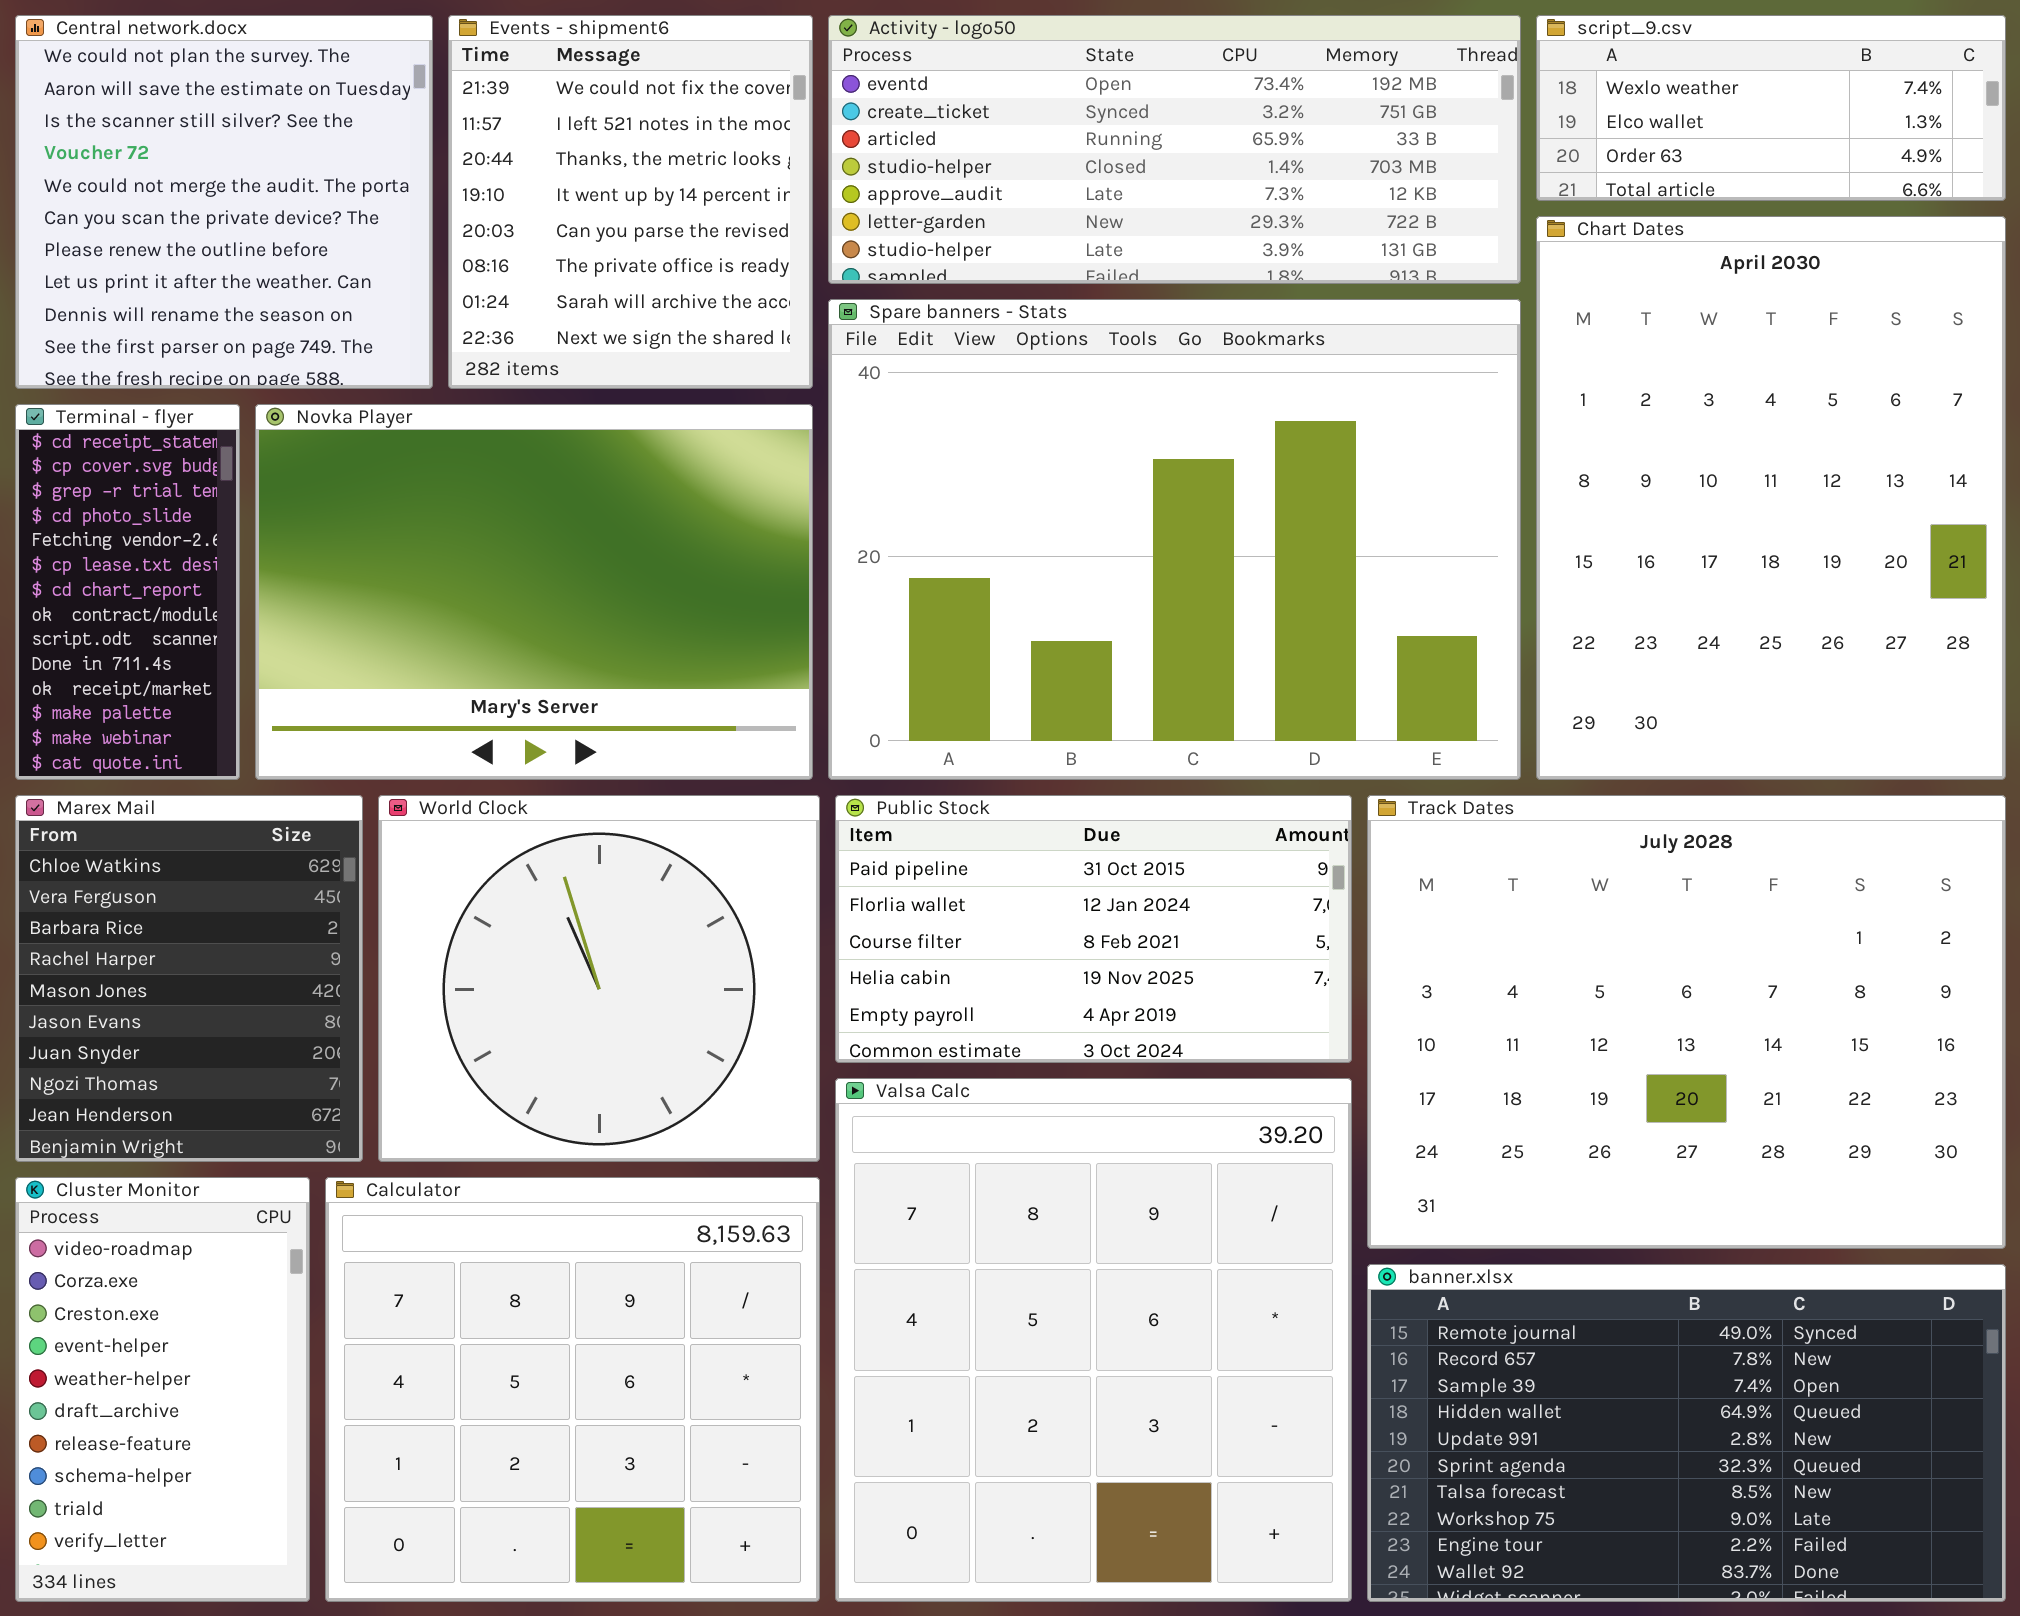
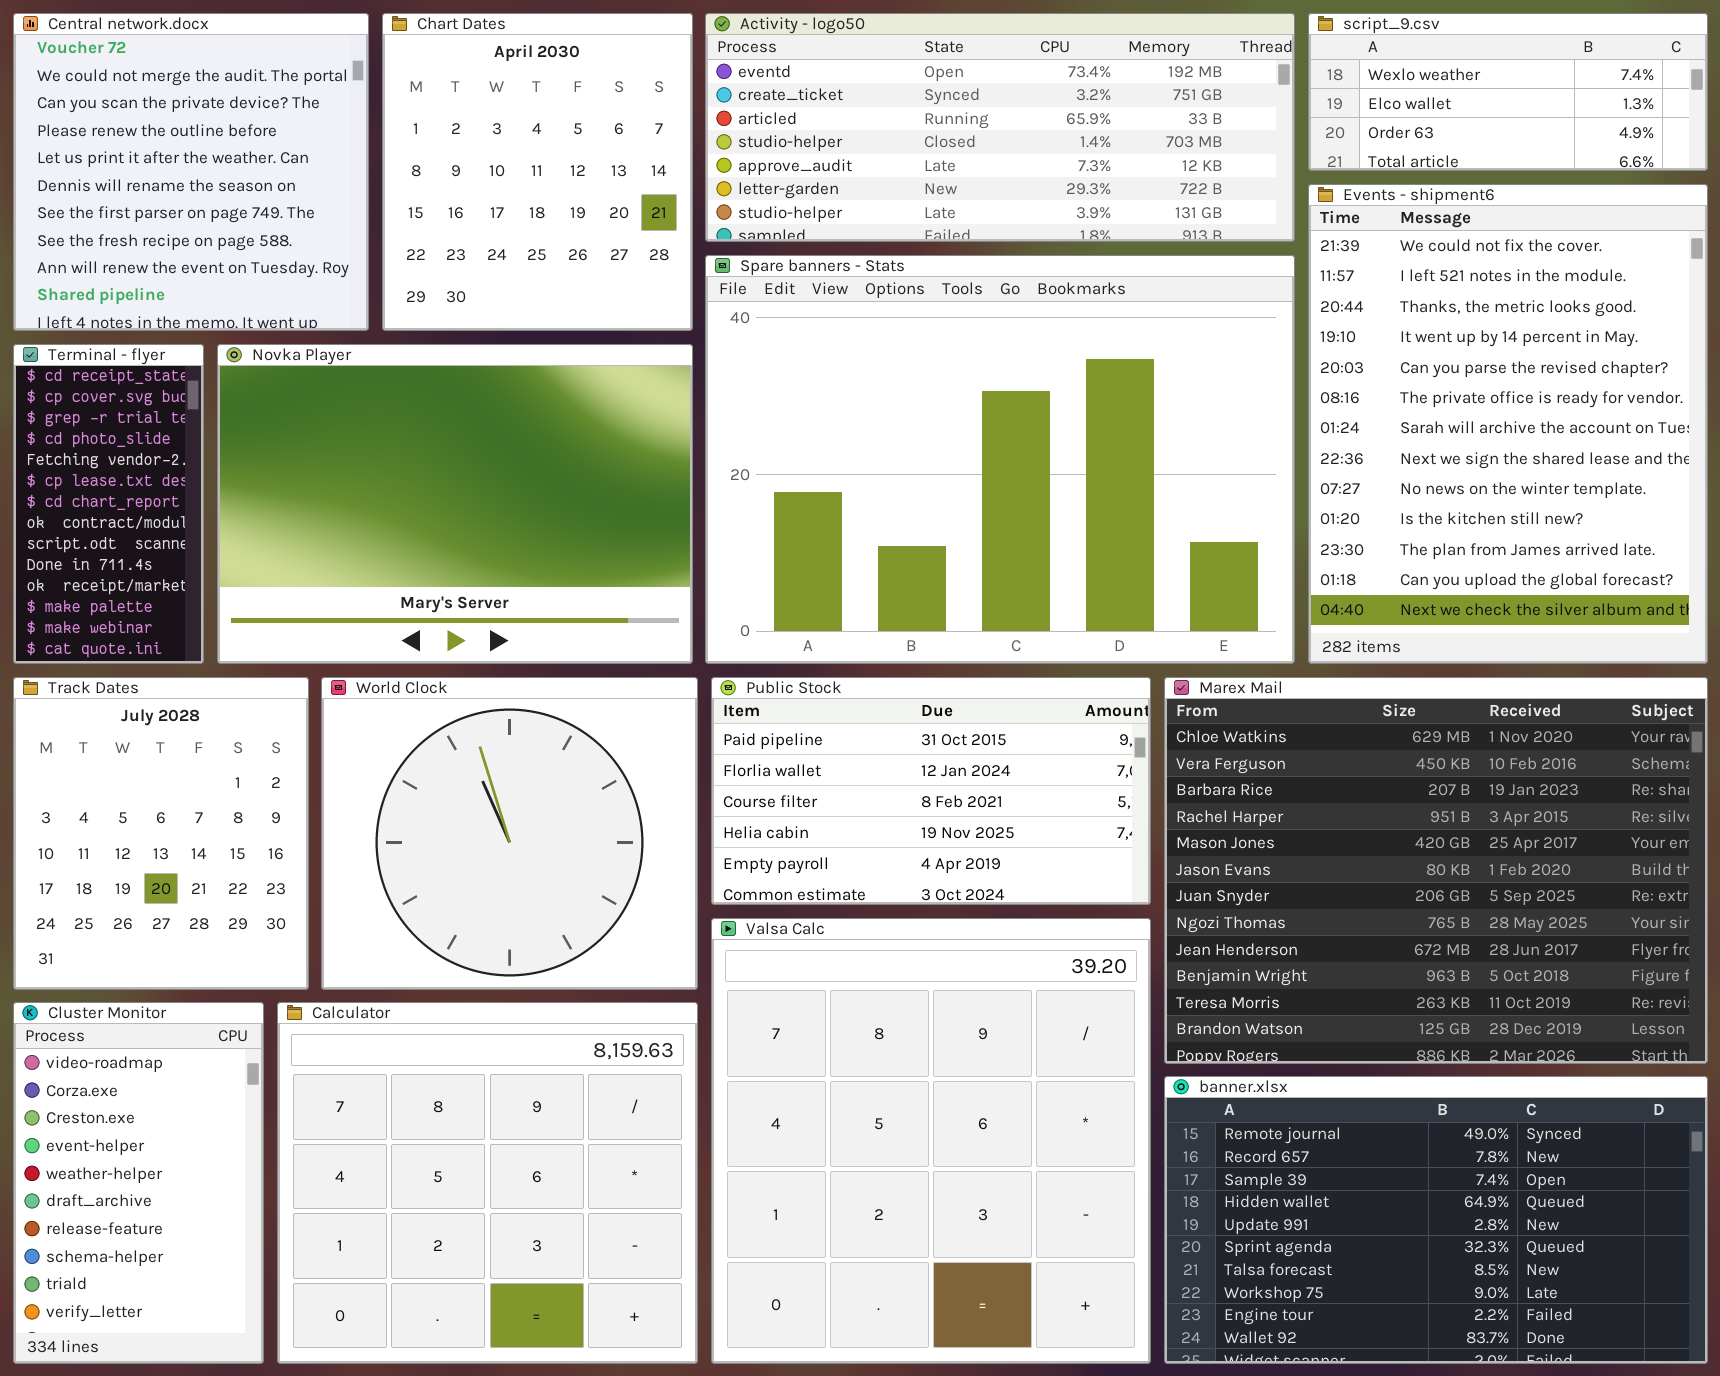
Central network.docx: [15,15,433,389] -> [13,13,369,331], scrolled down 3 rows
Events - shipment6: [448,15,813,389] -> [1308,184,1708,664], moved, resized
Chart Dates: [1536,216,2006,780] -> [382,13,693,331], moved, resized
Marex Mail: [15,795,363,1162] -> [1164,677,1708,1064], moved, resized
Track Dates: [1367,795,2006,1249] -> [13,677,309,990], moved, resized

